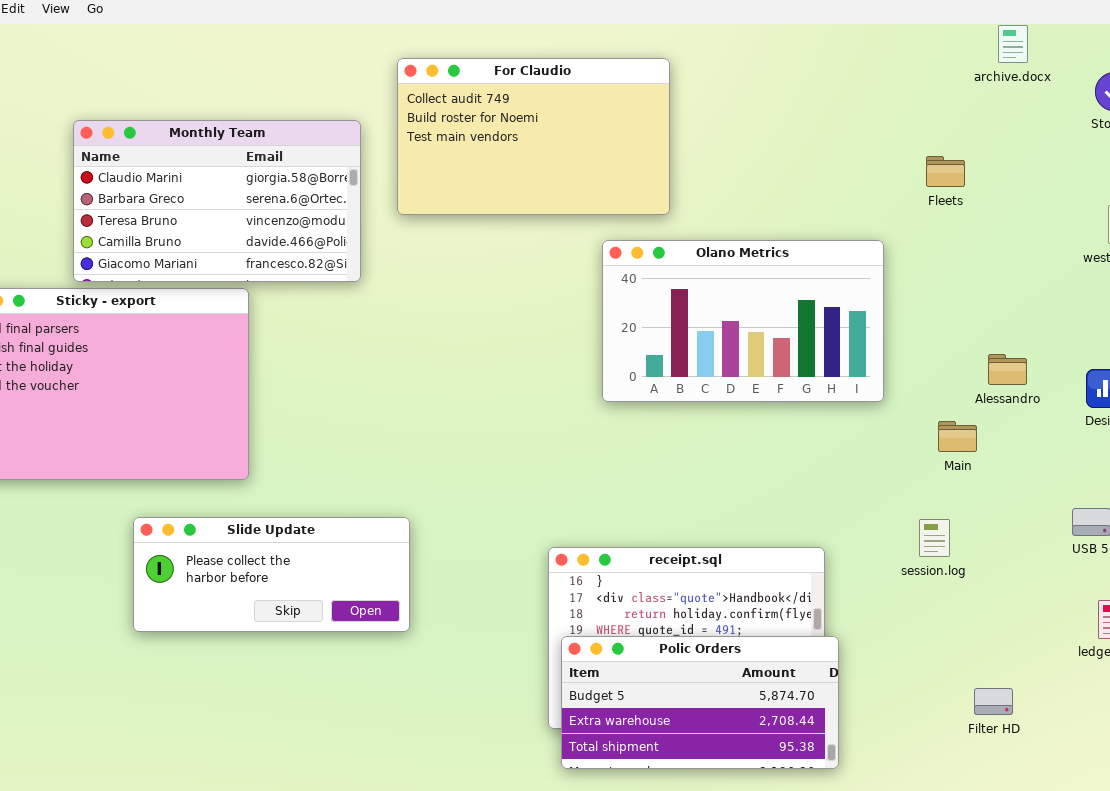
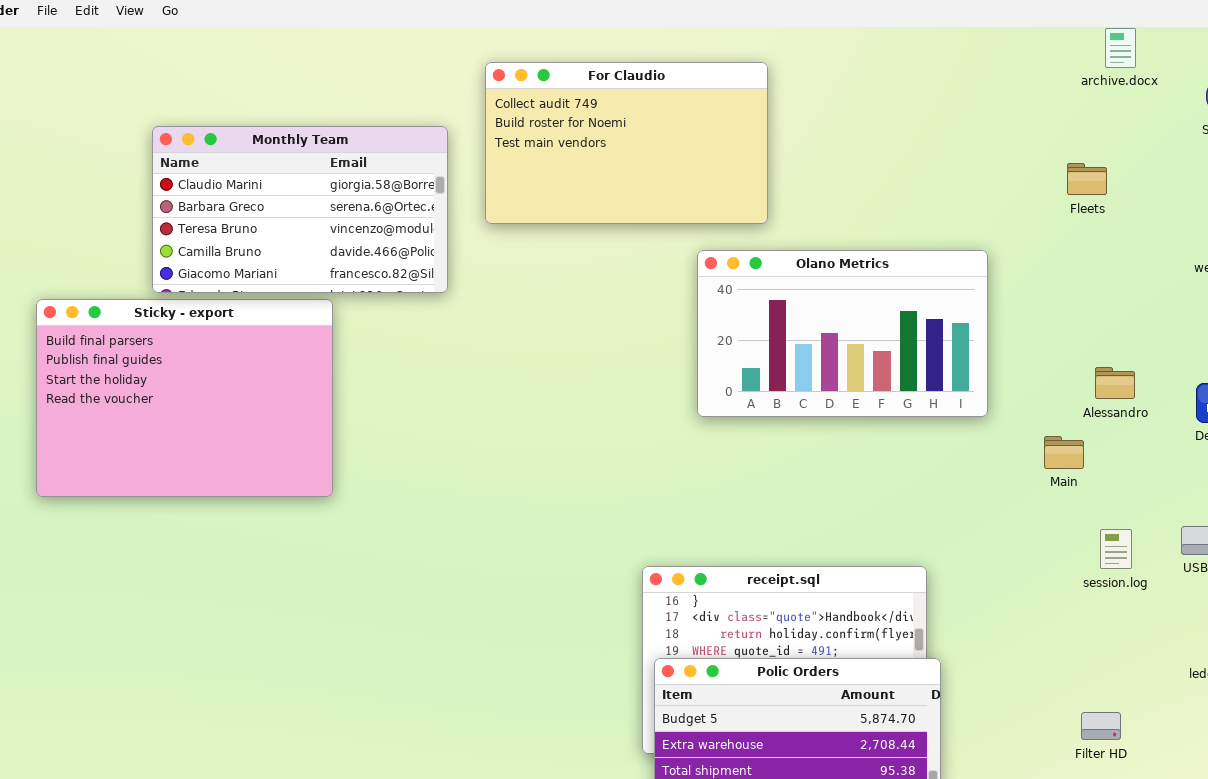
Fleets: [926,156,965,187] -> [1067,163,1107,195], moved
Slide Update: [133,517,410,632] -> none, closed
session.log: [919,519,950,557] -> [1100,529,1132,569], moved

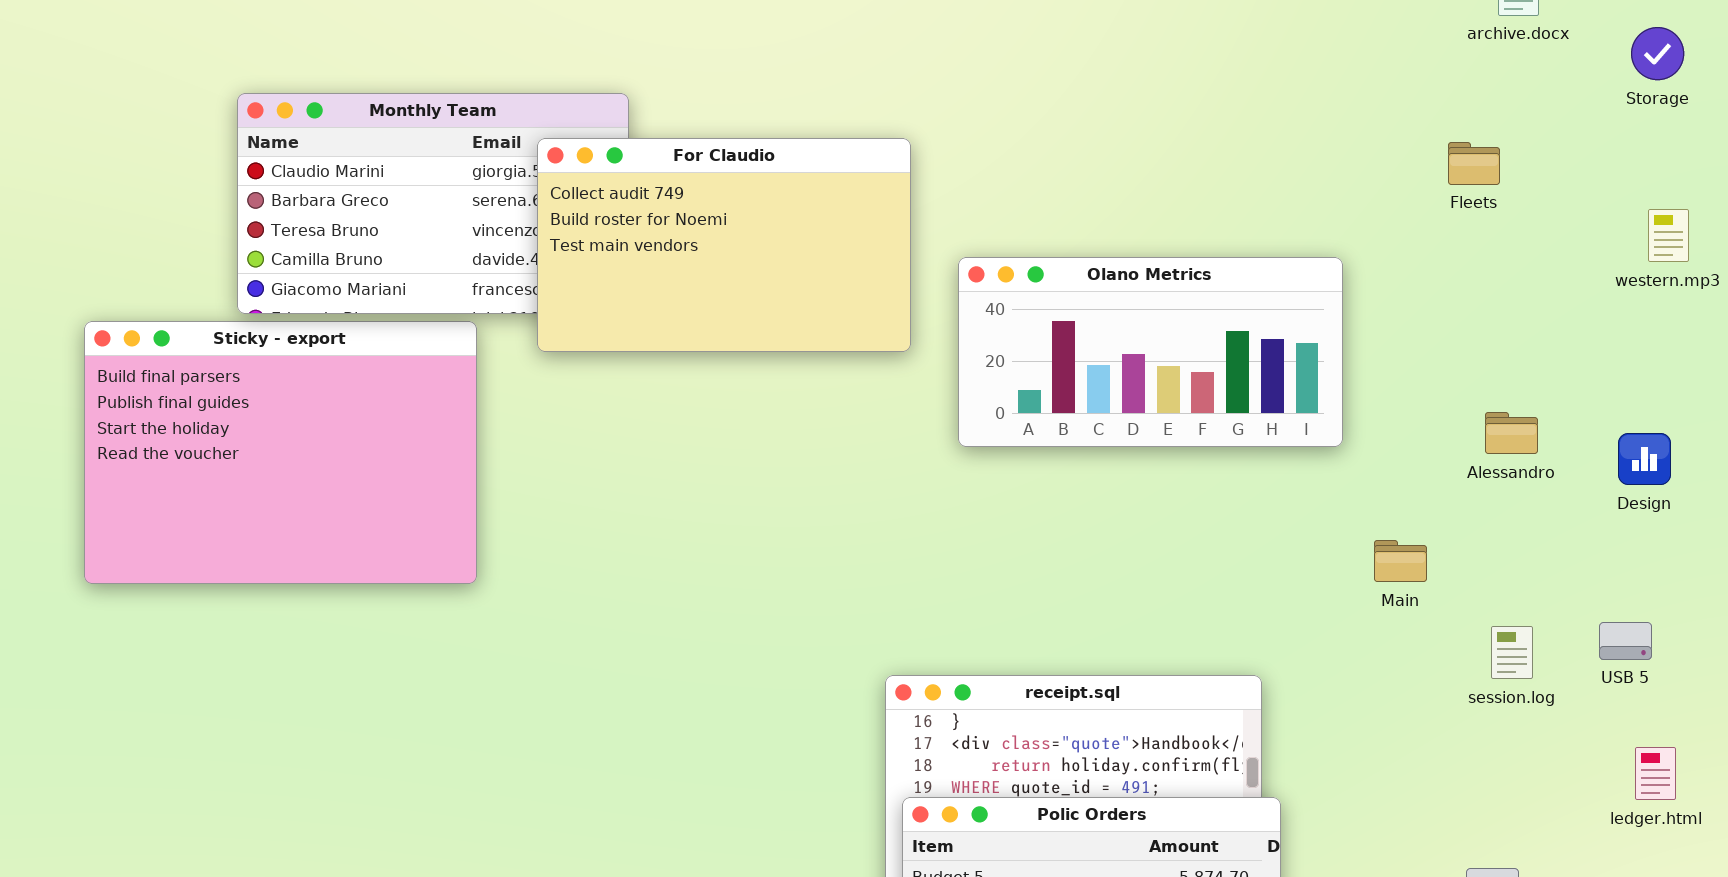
For Claudio: [485,62,768,224] -> [537,138,911,352], moved
Olano Metrics: [697,250,988,417] -> [958,257,1343,447], resized
Main: [1044,436,1084,469] -> [1374,540,1427,582], moved

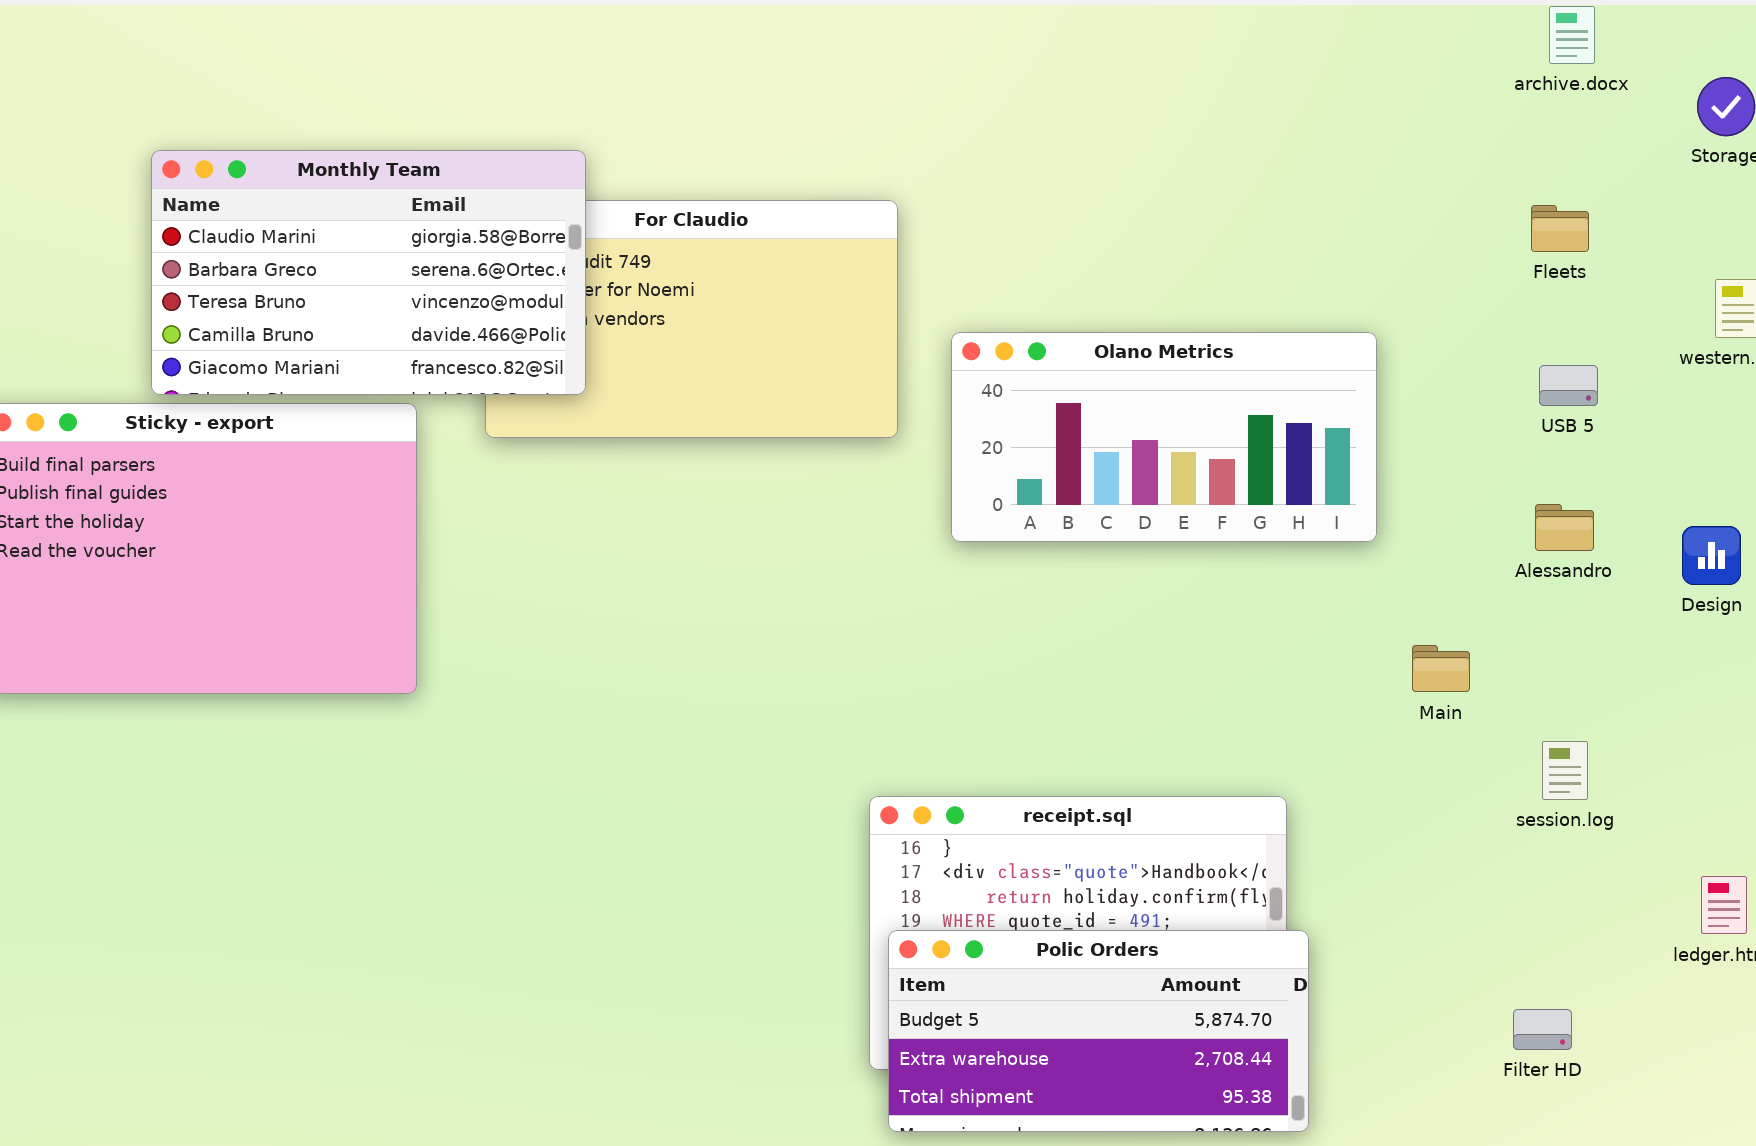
Monthly Team: [237,93,629,314] -> [151,150,586,395], raised
Fleets: [1448,142,1500,185] -> [1531,205,1589,252], moved
USB 5: [1599,622,1652,660] -> [1539,365,1598,406], moved

